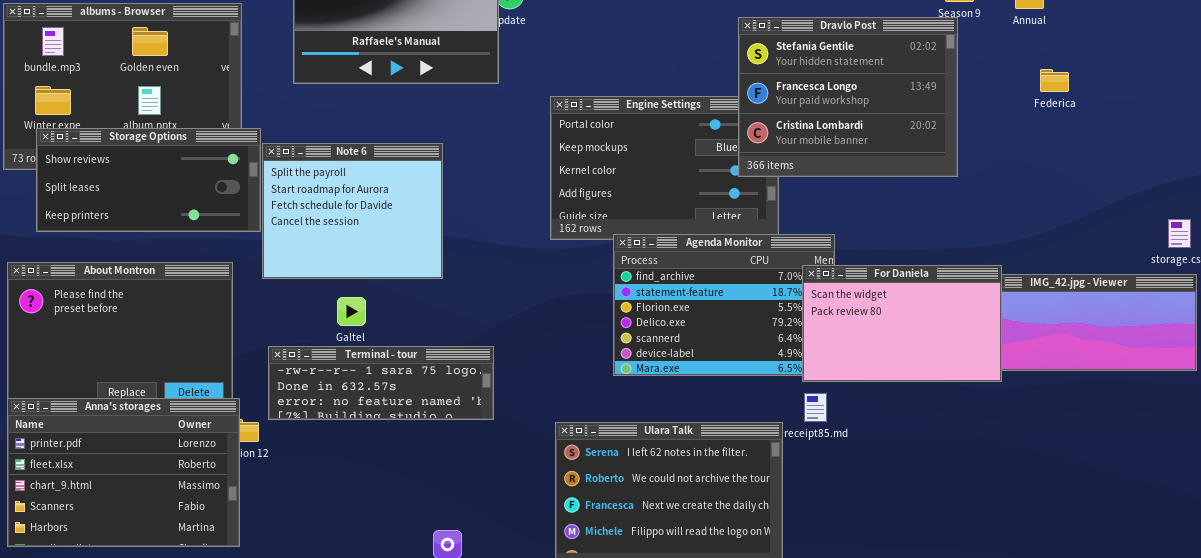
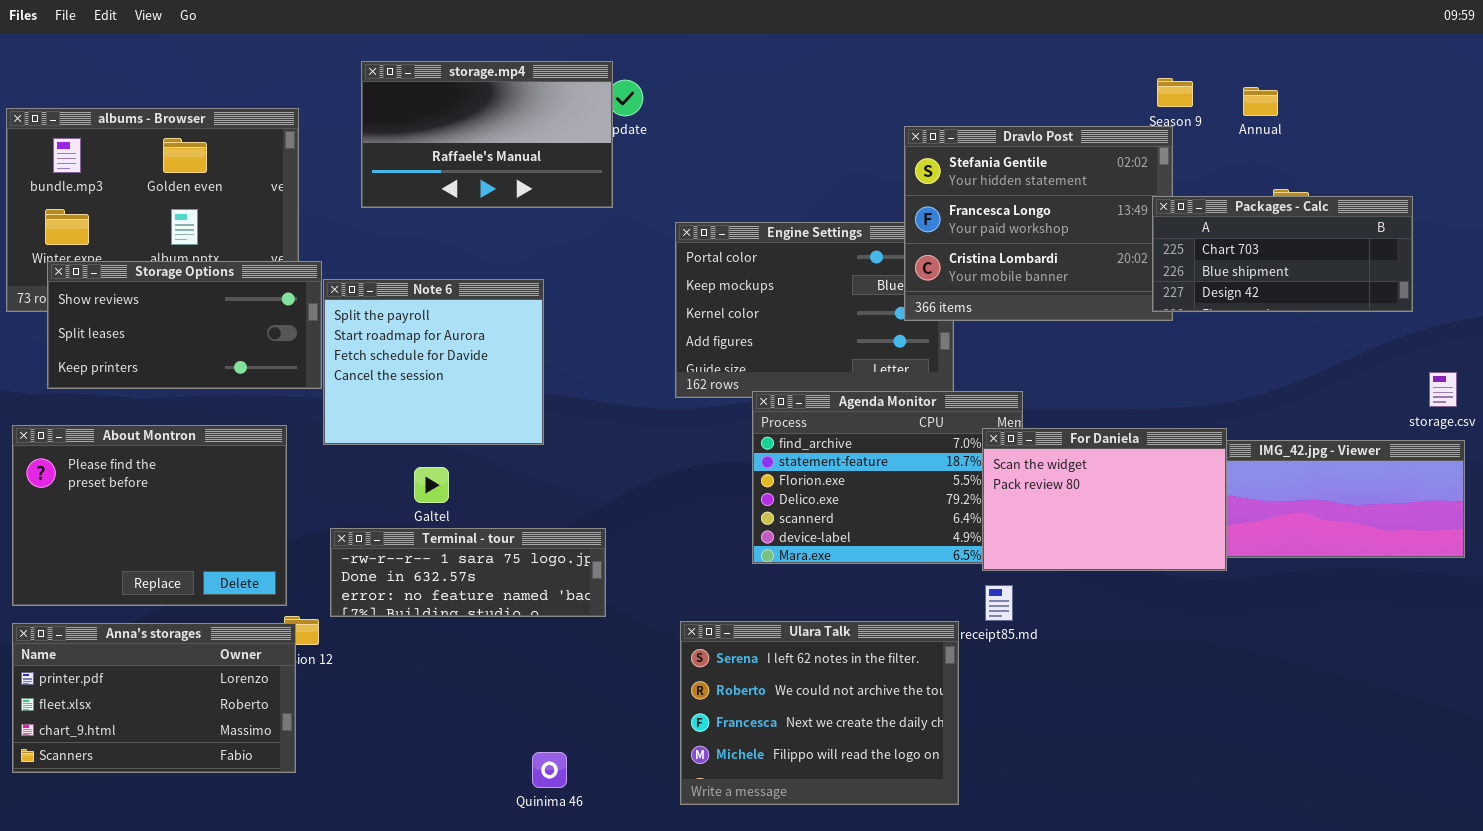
Packages - Calc: none -> [1152,196,1413,312], opened
Anna's storages: [7,398,240,547] -> [12,623,296,773], resized

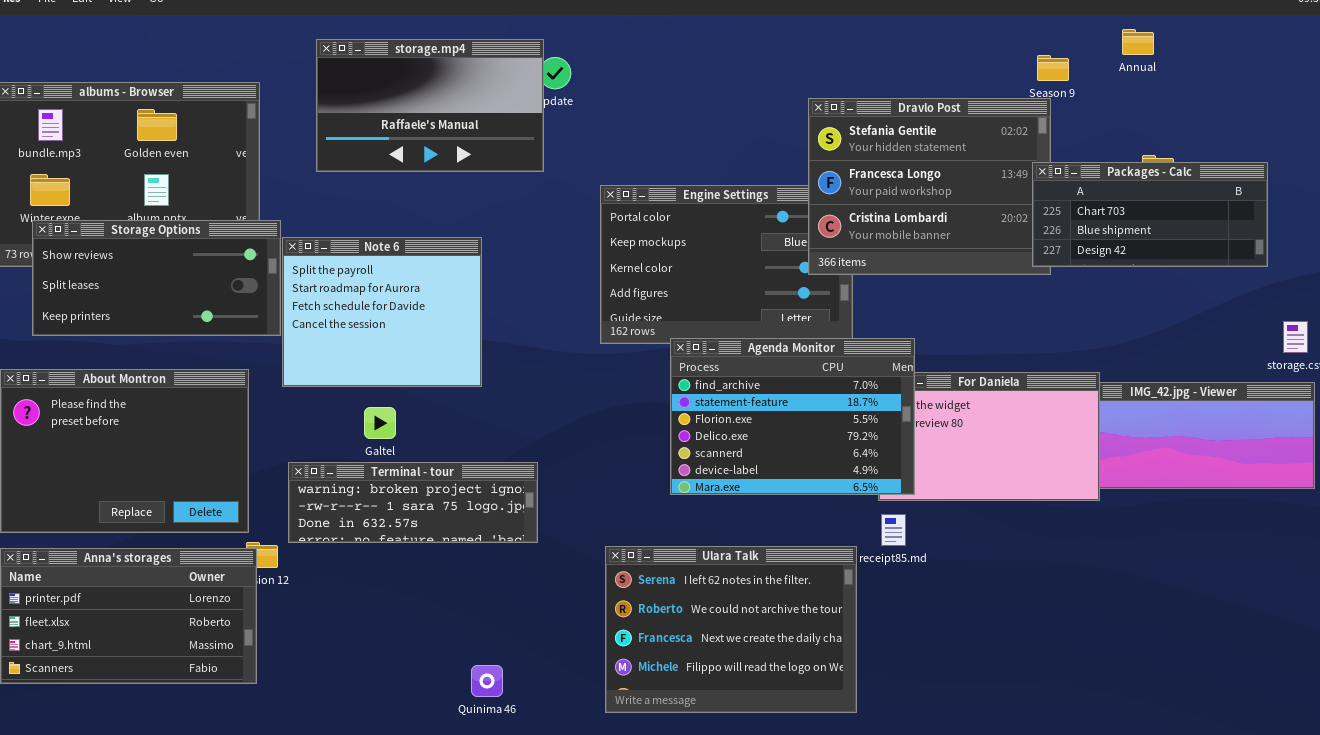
Annual: [1243,87,1278,116] -> [1122,29,1154,55], moved
Agenda Monitor: [752,391,1023,564] -> [670,338,915,495], raised
Terminal - tour: [330,528,606,617] -> [288,462,538,543], scrolled up 1 row

